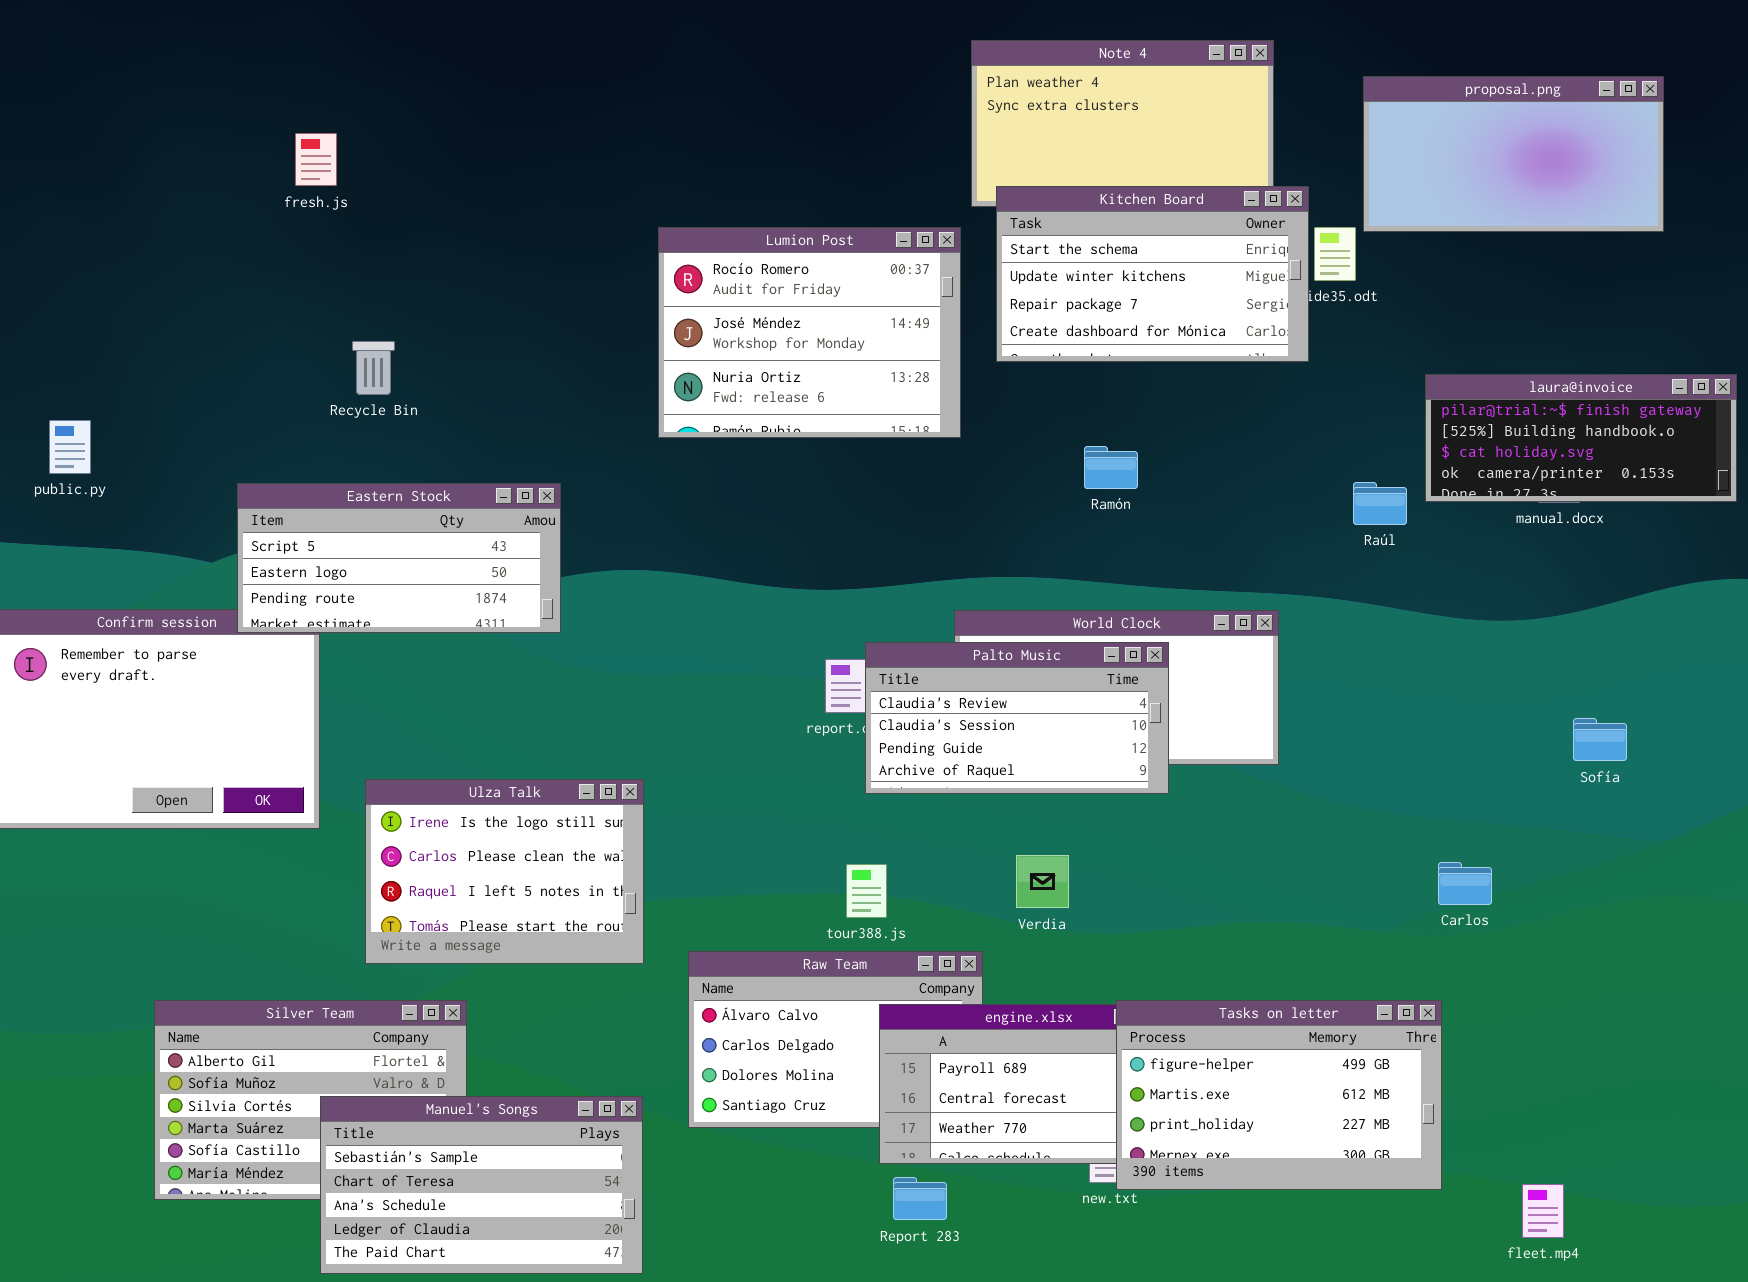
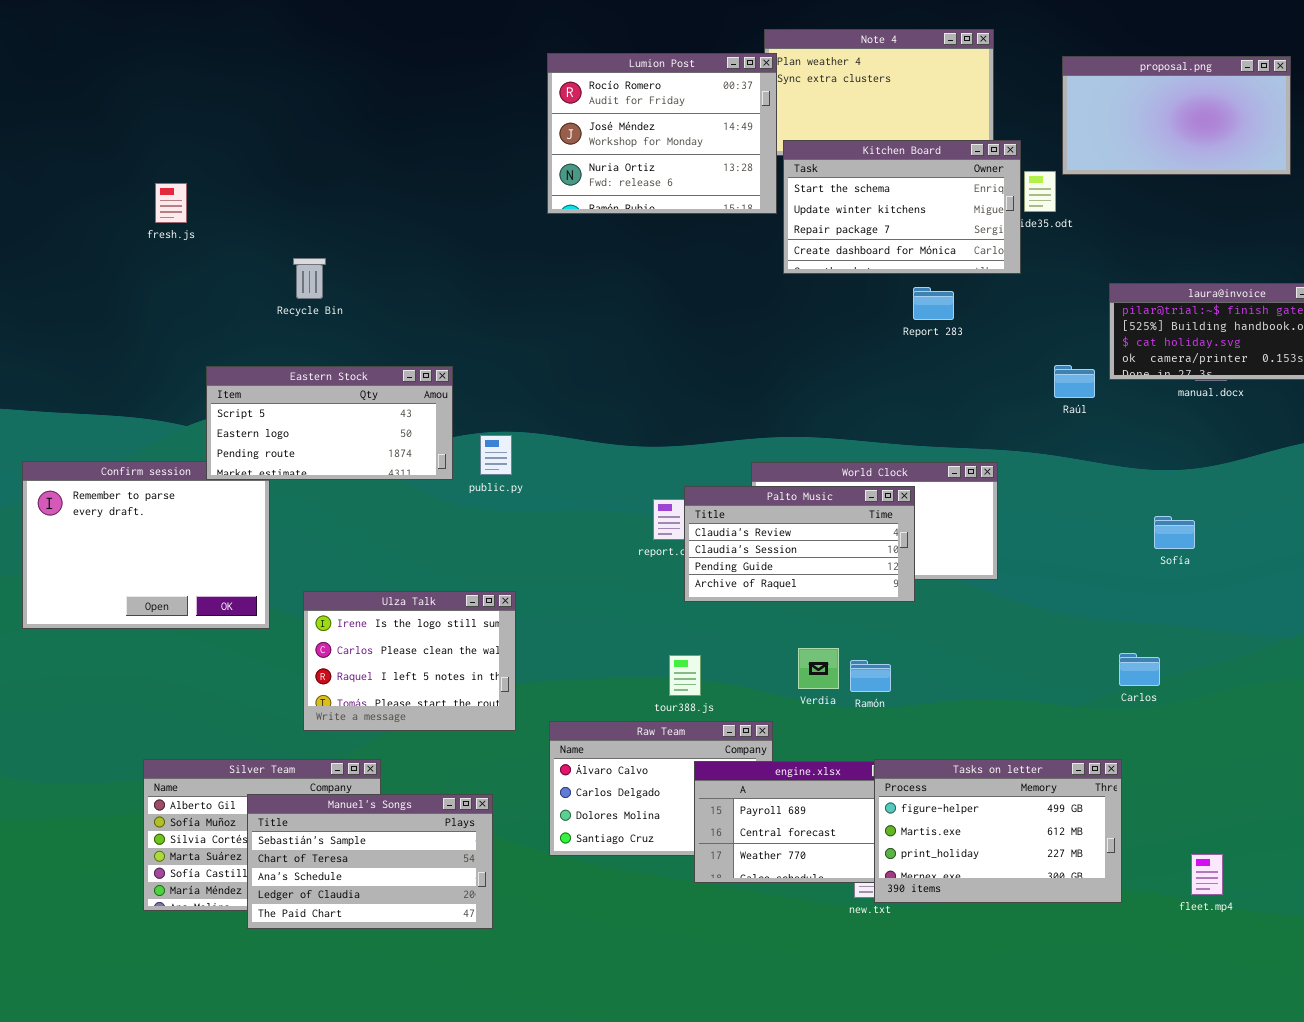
fresh.js: [295,133,337,186] -> [155,183,187,223], moved
Lumion Post: [658,227,961,438] -> [547,53,777,214], moved
public.py: [49,420,91,474] -> [480,435,512,475], moved
Ramón: [1084,446,1138,489] -> [850,660,891,692], moved
Sofía: [1573,718,1627,761] -> [1154,516,1195,549], moved
Manuel's Songs: [320,1096,643,1274] -> [247,794,493,929], moved
Report 283: [893,1177,947,1220] -> [913,287,954,320], moved
fleet.mp4: [1522,1184,1564,1238] -> [1191,854,1223,895], moved

